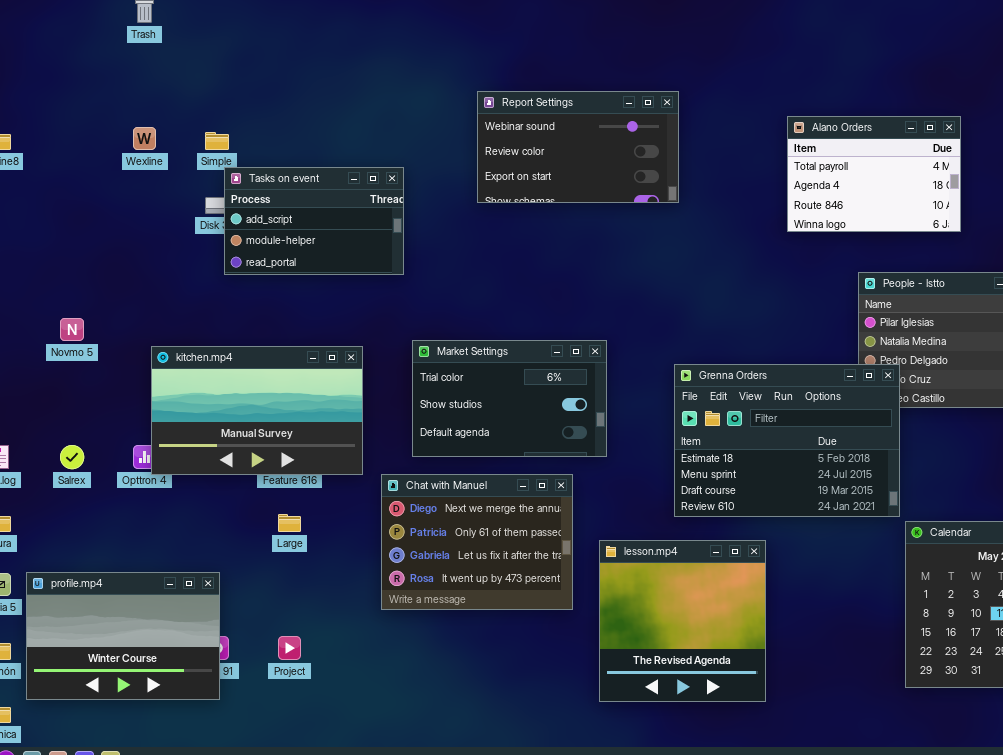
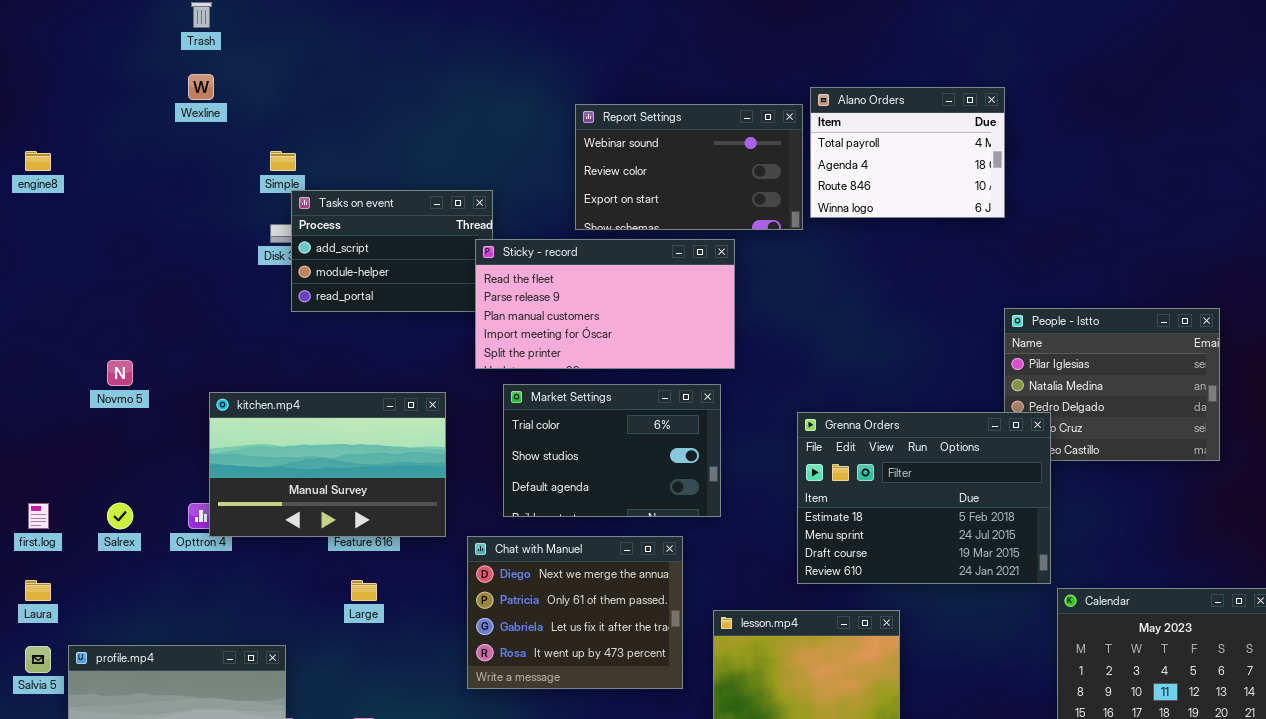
Alano Orders: [787,116,961,232] -> [810,87,1005,218], moved
Wexline: [133,127,156,150] -> [188,74,214,100], moved
Sticky - record: none -> [475,239,735,369], opened

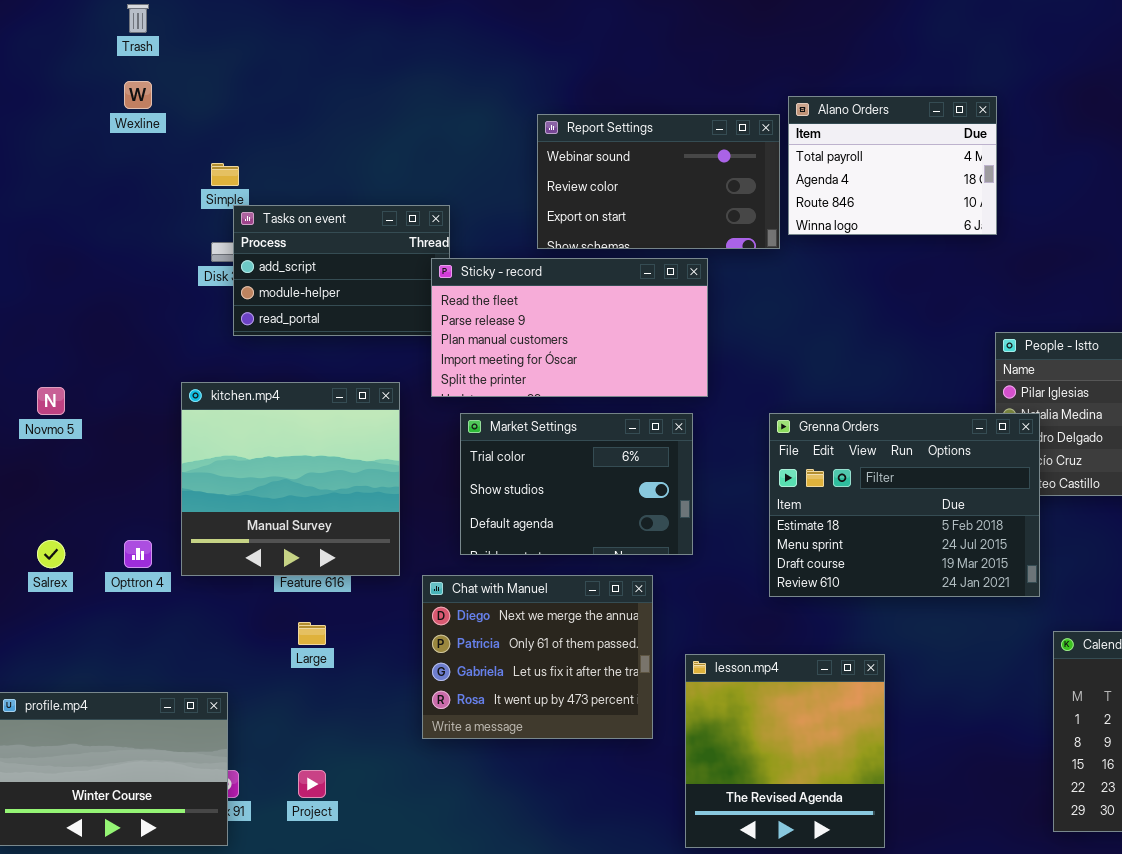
kitchen.mp4: [209,392,446,537] -> [181,382,400,576], resized
Grenna Orders: [797,412,1051,584] -> [769,413,1040,597], moved

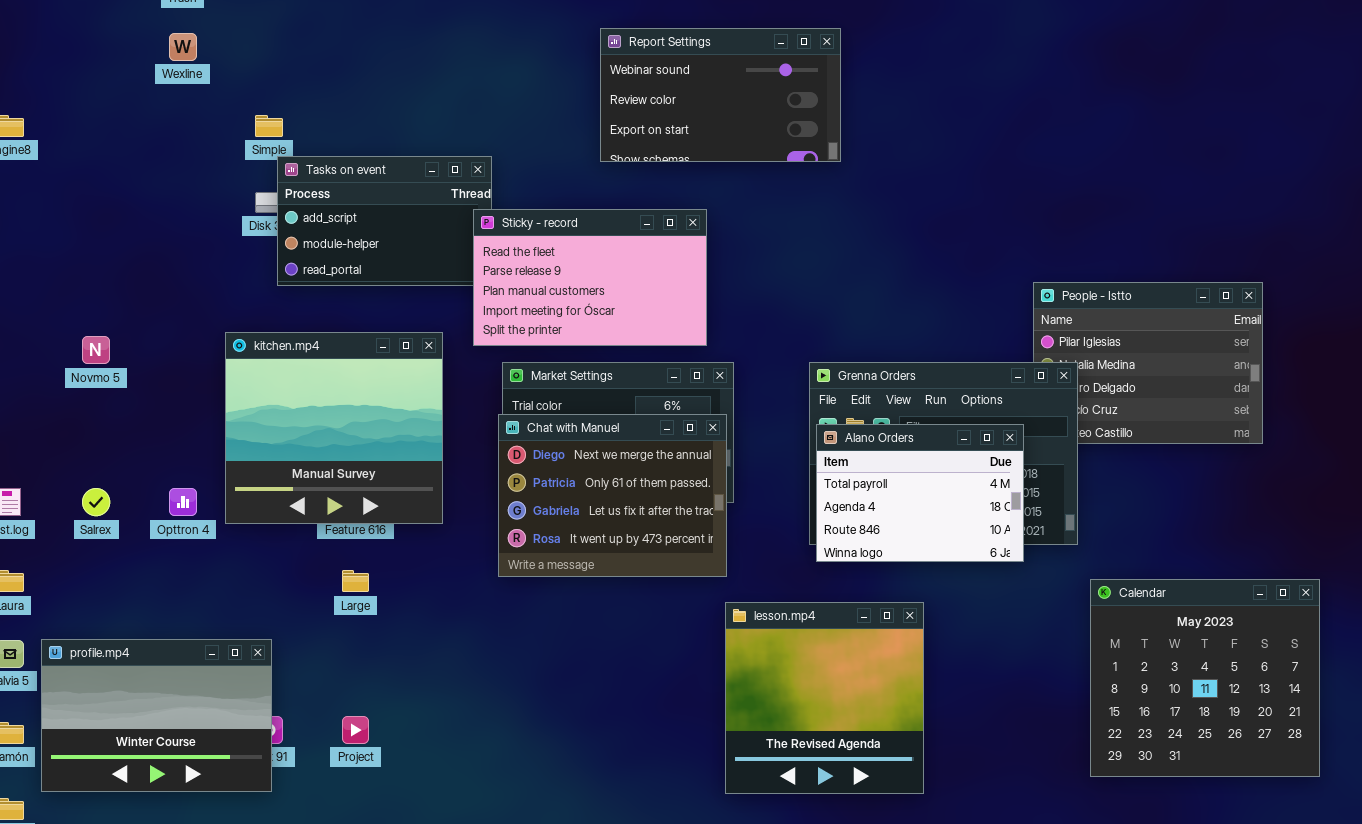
Alano Orders: [788,96,997,235] -> [816,424,1024,562], moved
Report Settings: [537,114,780,249] -> [600,28,841,162], moved
Sticky - record: [431,258,708,397] -> [473,209,707,346], resized
Chat with Manuel: [422,575,653,739] -> [498,414,727,577], moved

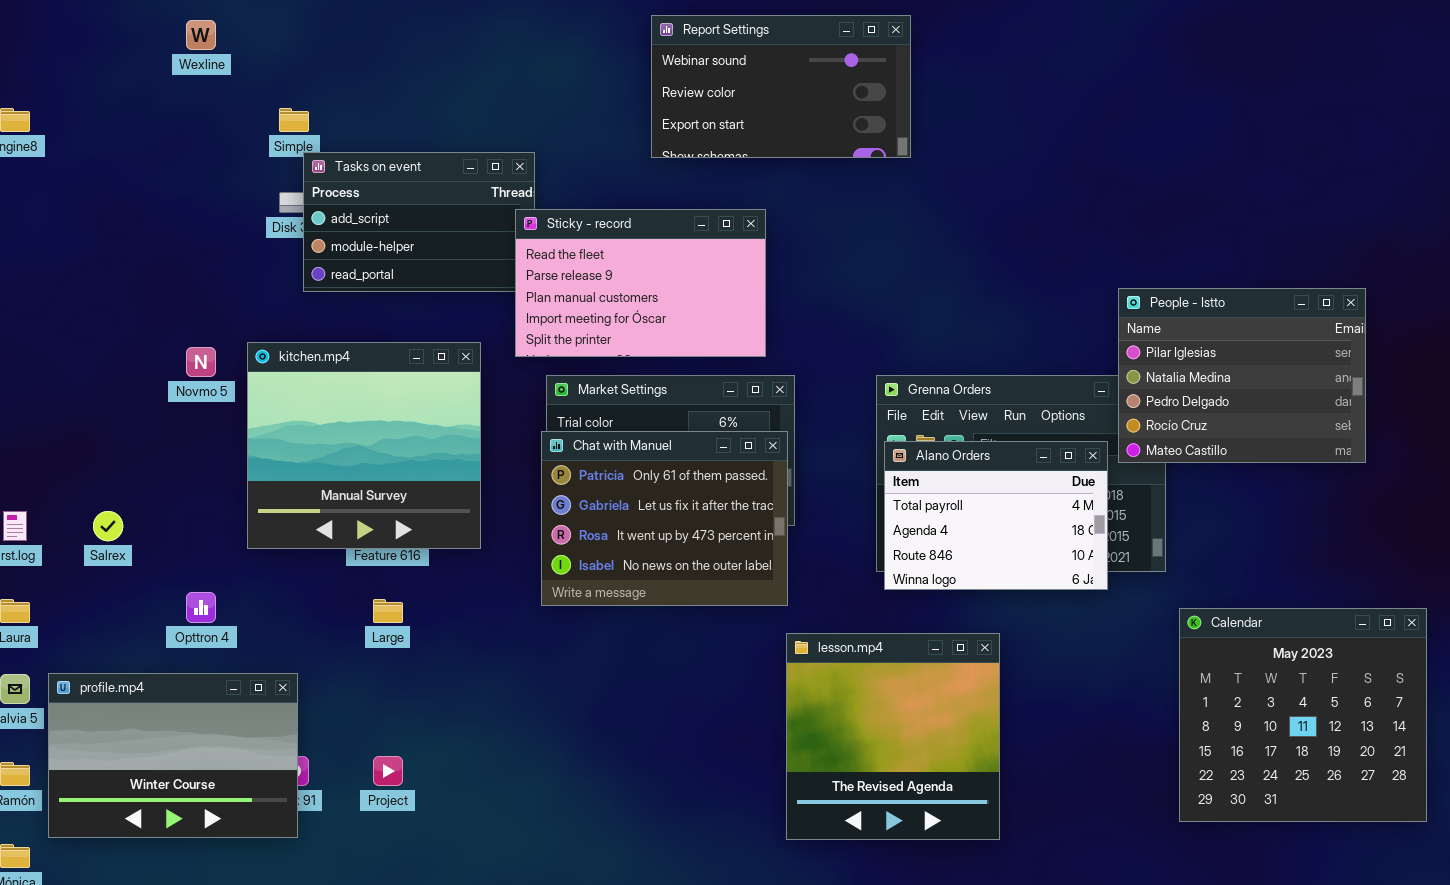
People - Istto: [1033,282,1263,444] -> [1118,288,1366,463], raised
Novmo 5: [82,336,110,364] -> [186,347,216,377], moved
Chat with Manuel: [498,414,727,577] -> [541,431,788,606], scrolled down 1 row
Opttron 4: [169,488,197,516] -> [186,592,216,623], moved

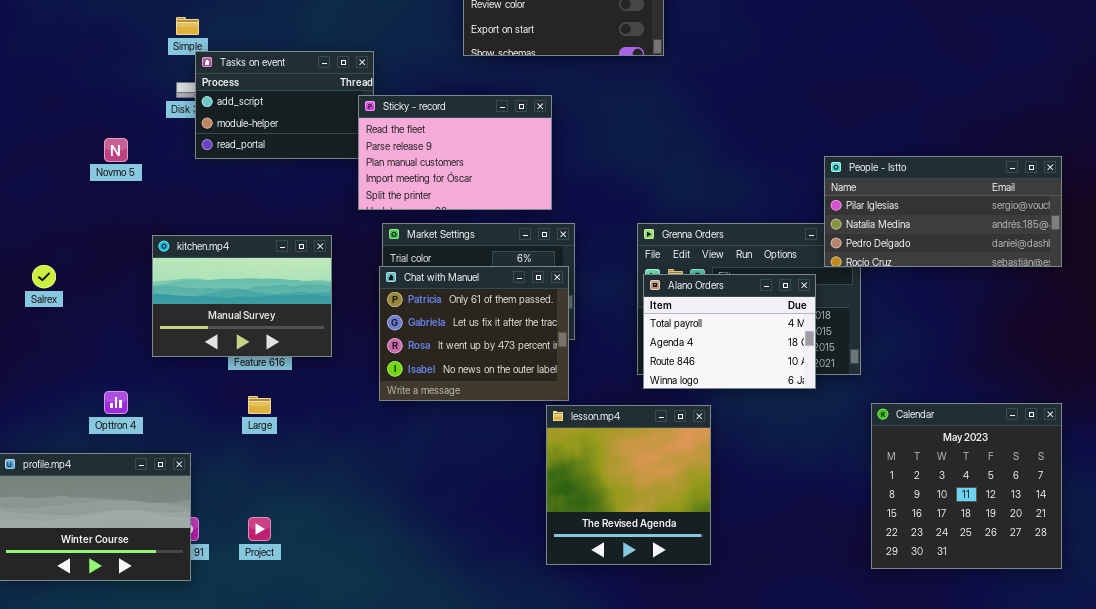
People - Istto: [1118,288,1366,463] -> [824,156,1062,267], resized
kitchen.mp4: [247,342,481,549] -> [152,235,332,357], resized
Novmo 5: [186,347,216,377] -> [104,138,128,162], moved
Salrex: [93,511,123,541] -> [32,265,56,288], moved
lesson.mp4: [786,633,1000,840] -> [546,405,711,565], moved

